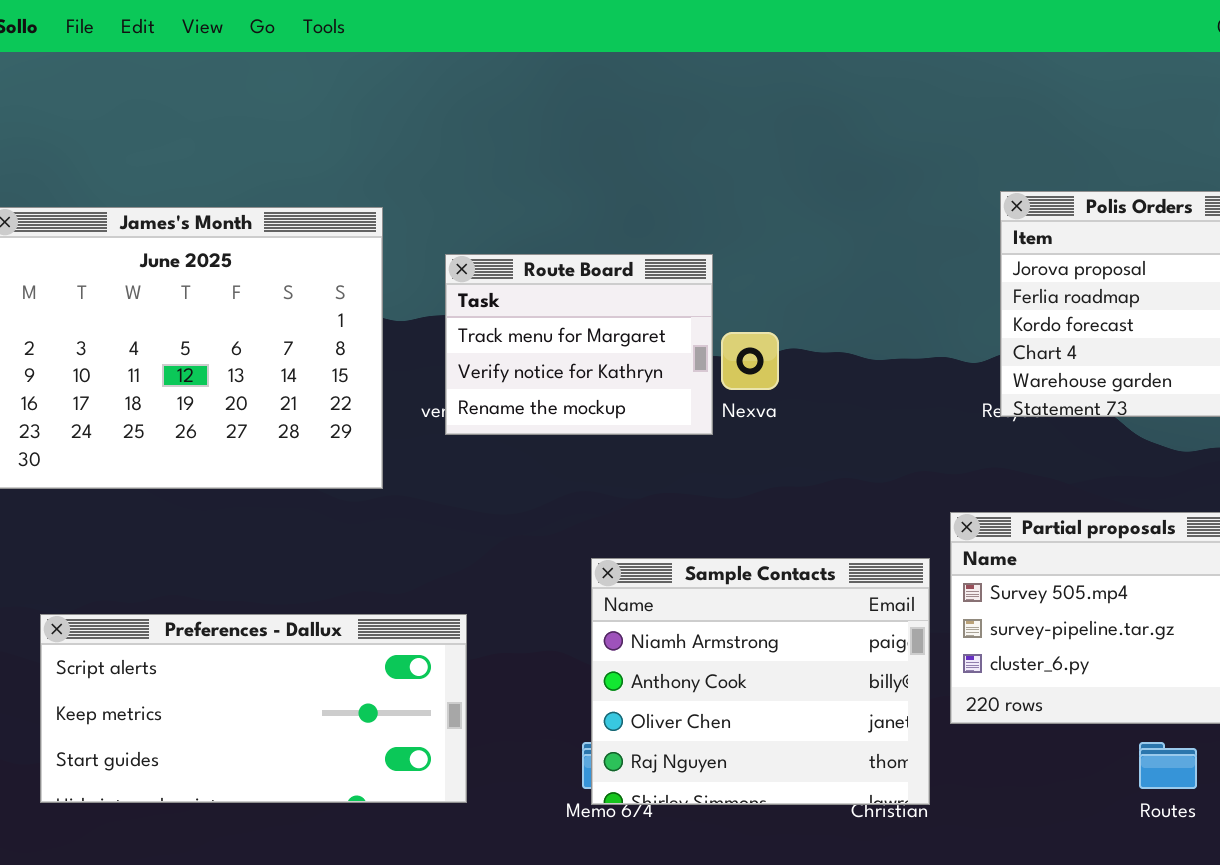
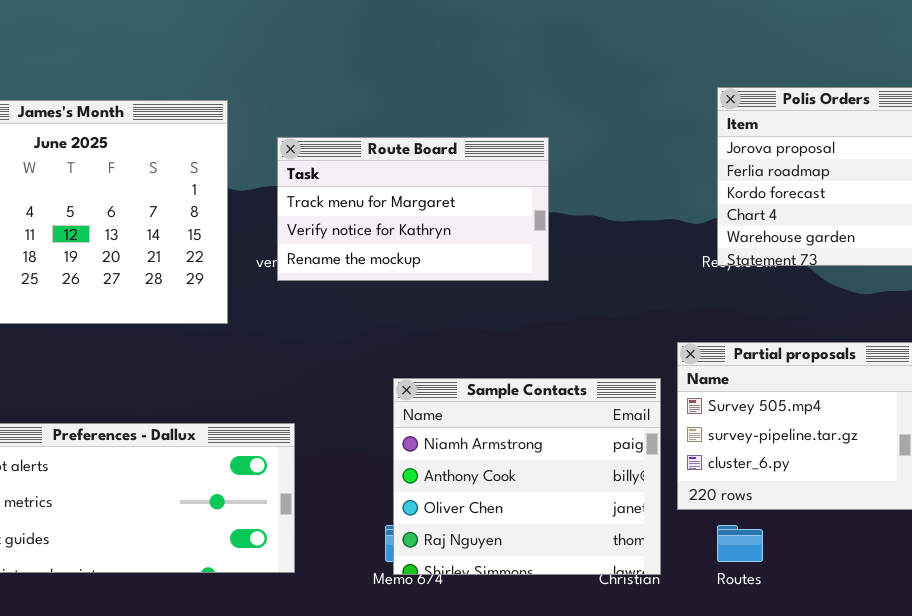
Route Board: [445,254,713,435] -> [277,137,549,281], resized
Routes: [1139,742,1197,789] -> [717,525,763,562], moved

